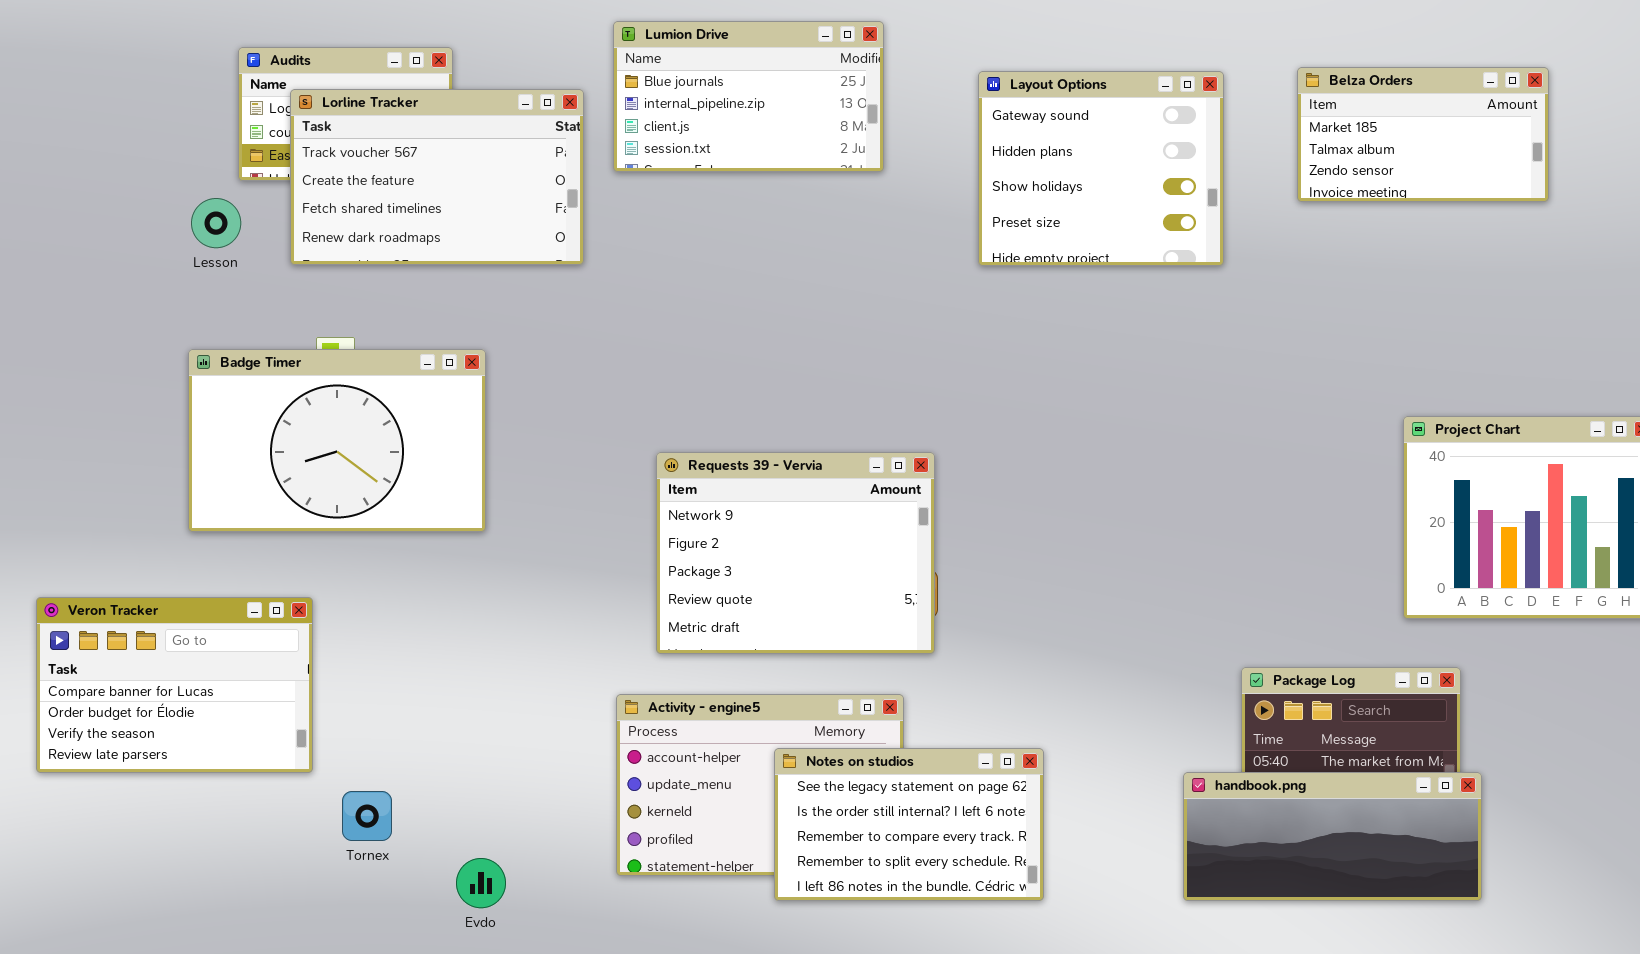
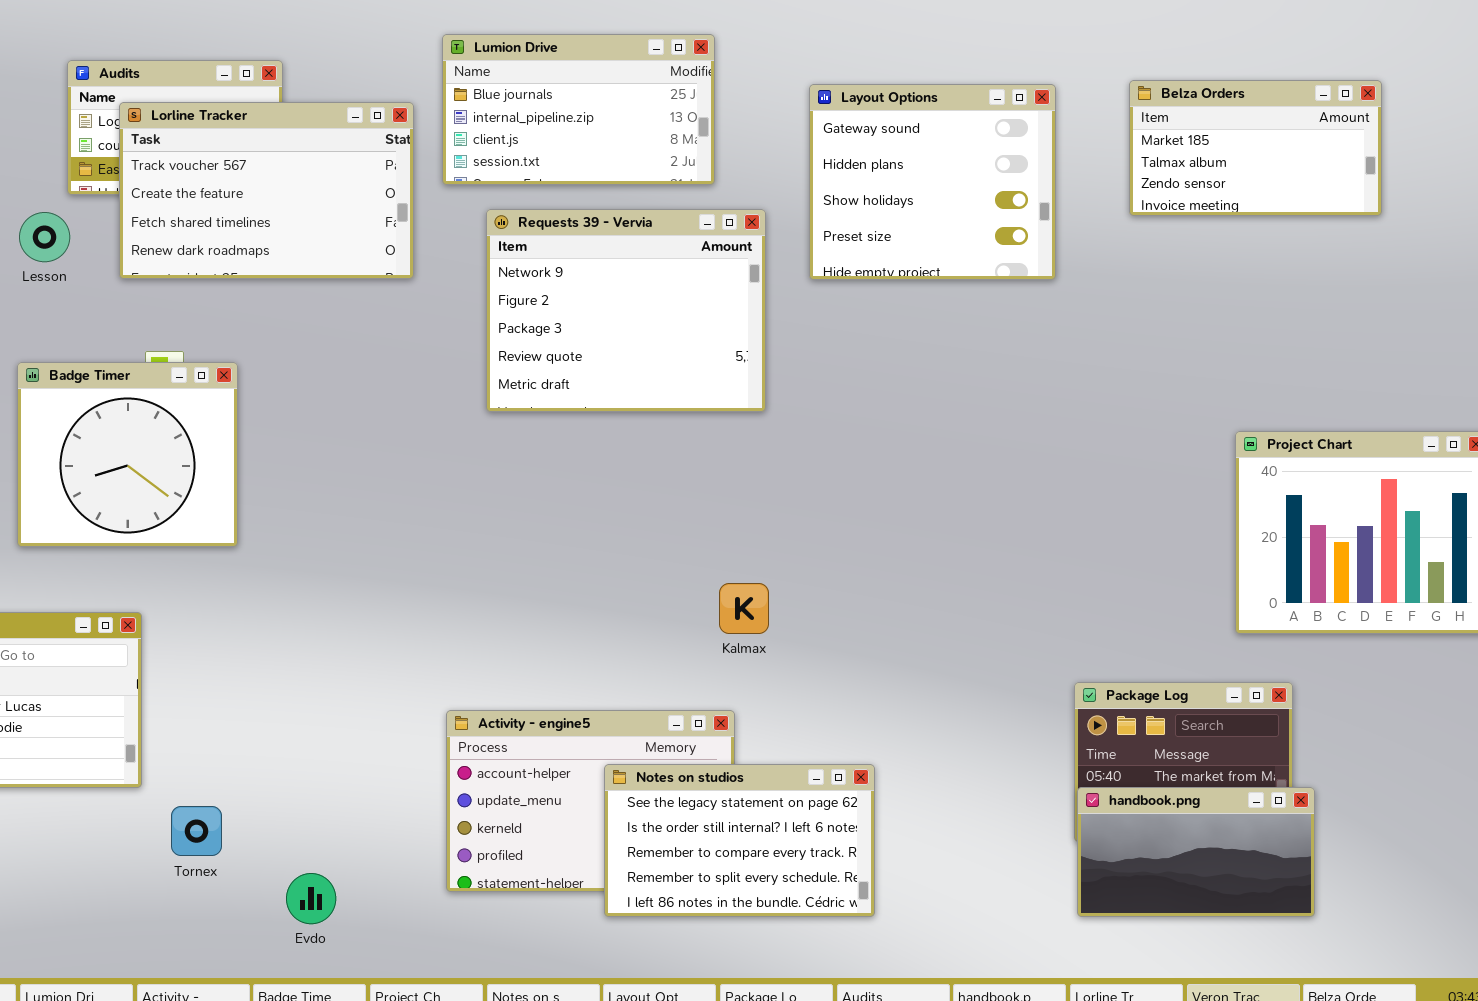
Badge Timer: [188,349,486,532] -> [17,362,238,547], resized
Requests 39 - Vervia: [656,452,935,654] -> [486,209,766,412], moved
handbook.png: [1183,772,1482,901] -> [1077,787,1315,917], resized

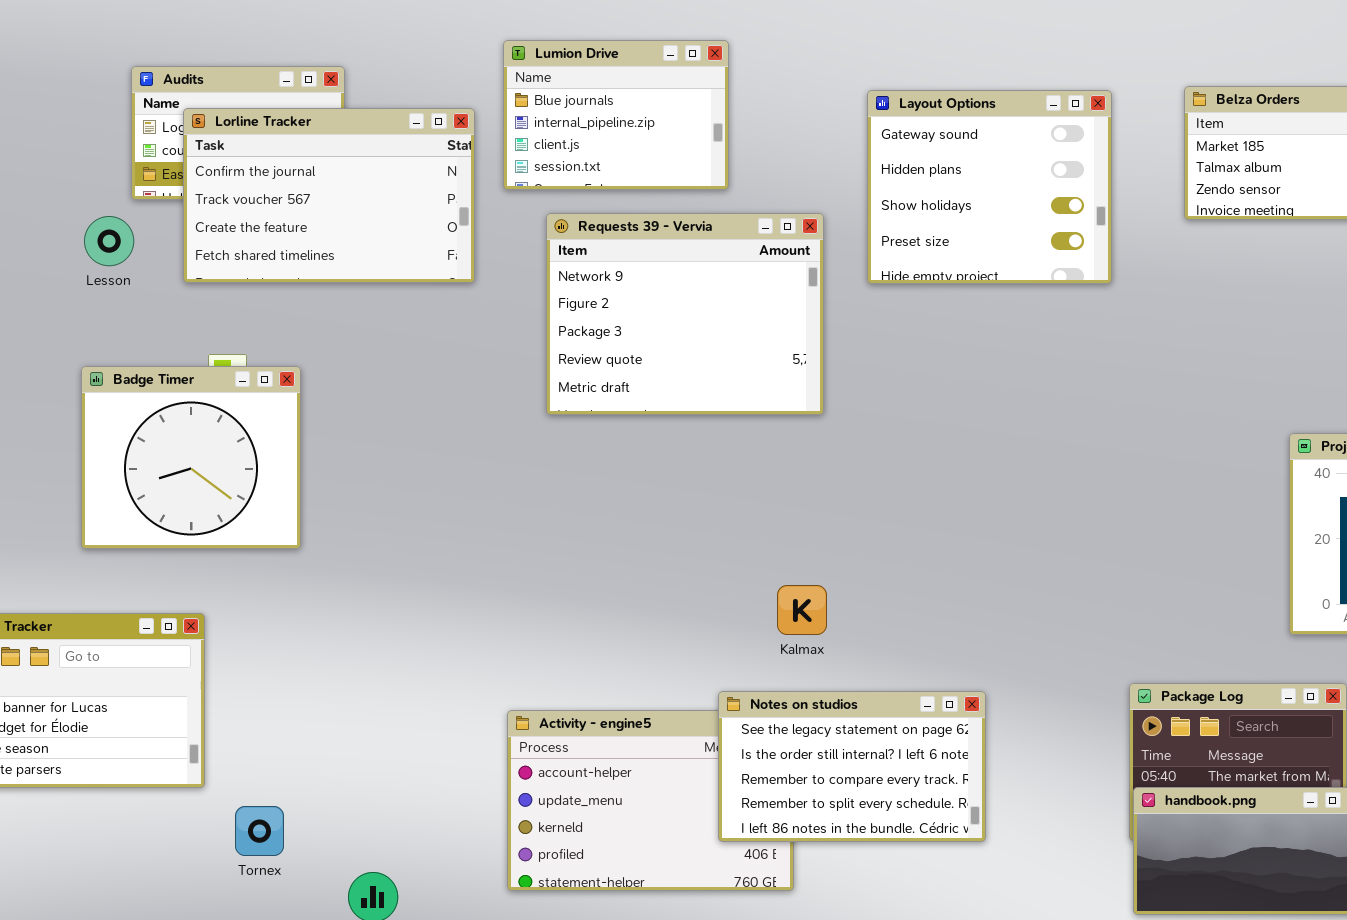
Lumion Drive: [442,34,715,185] -> [503,40,729,190], resized
Lorline Tracker: [119,102,414,279] -> [183,108,475,283], scrolled up 1 row
Notes on studios: [604,764,875,917] -> [718,691,986,842], moved

